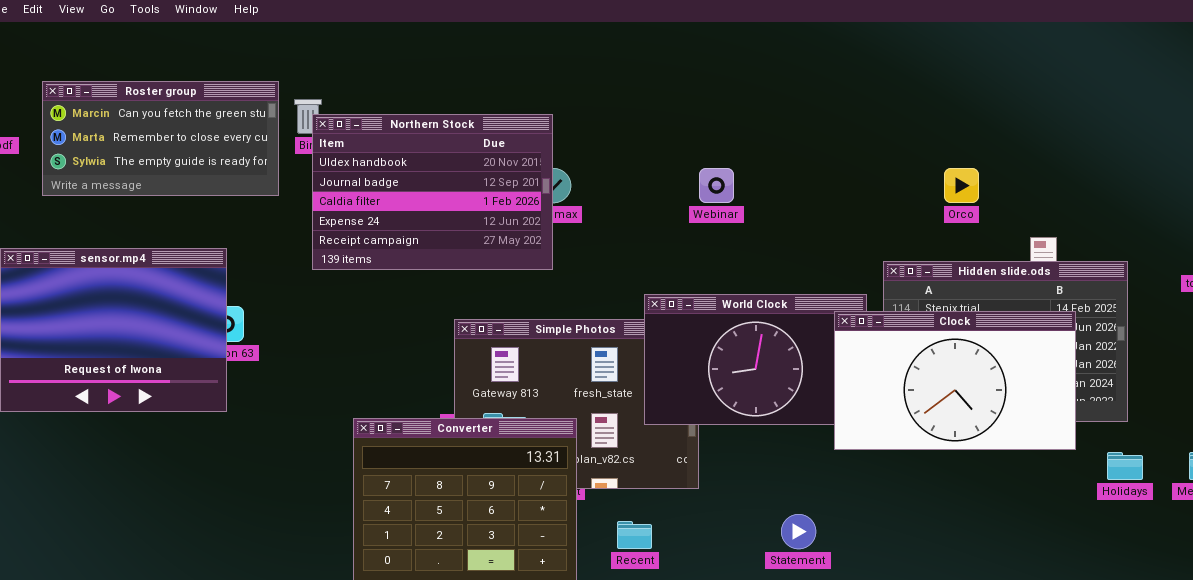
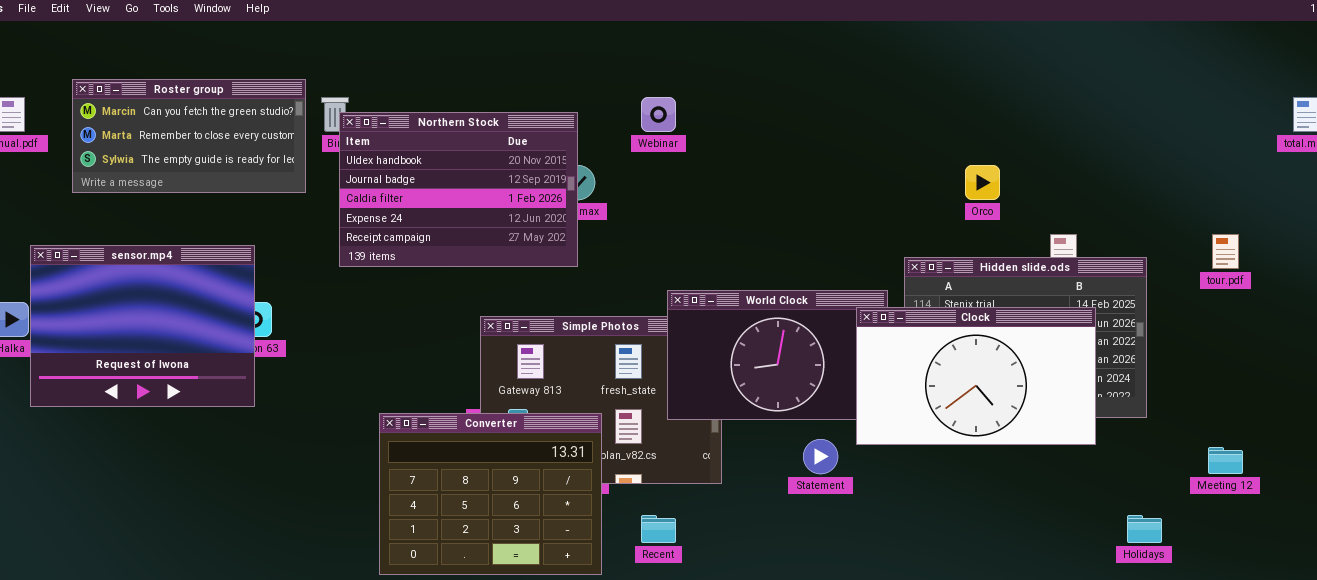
Webinar: [699,168,734,203] -> [641,97,676,132], moved
Holidays: [1107,452,1143,480] -> [1127,515,1162,543], moved
Statement: [781,514,816,549] -> [803,439,838,474], moved

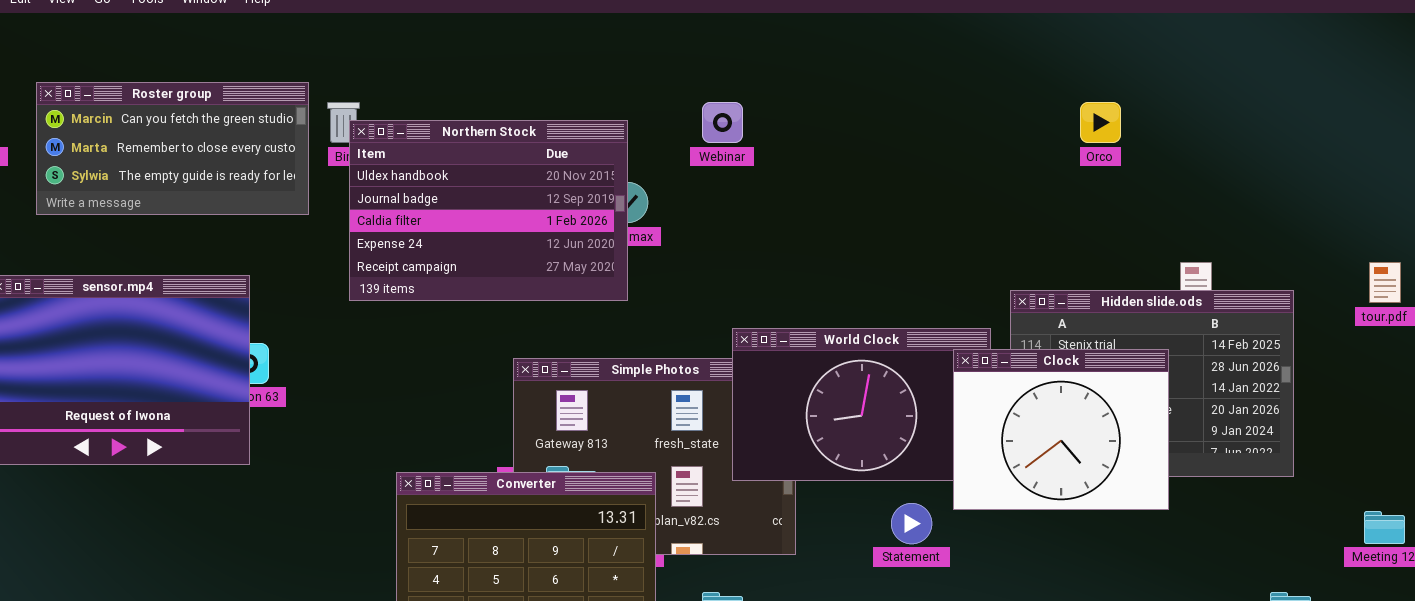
Orco: [965,165,1000,200] -> [1080,102,1121,143], moved
Clock: [856,307,1096,445] -> [953,349,1169,510], resized

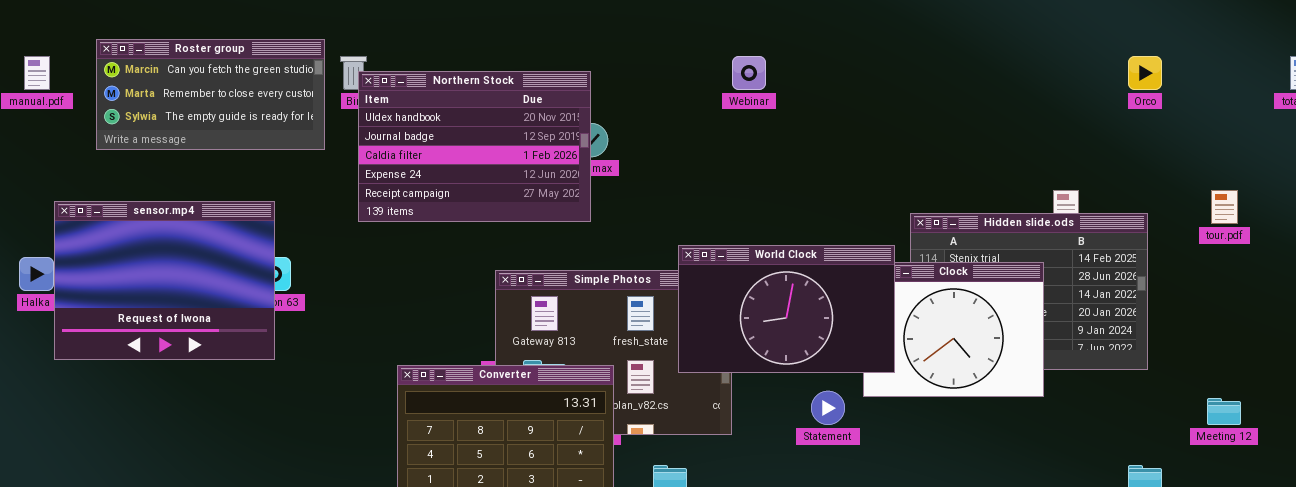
Webinar: [702,102,743,143] -> [732,56,766,90], moved
Orco: [1080,102,1121,143] -> [1128,56,1162,90], moved
World Clock: [732,328,991,481] -> [678,245,895,373], raised

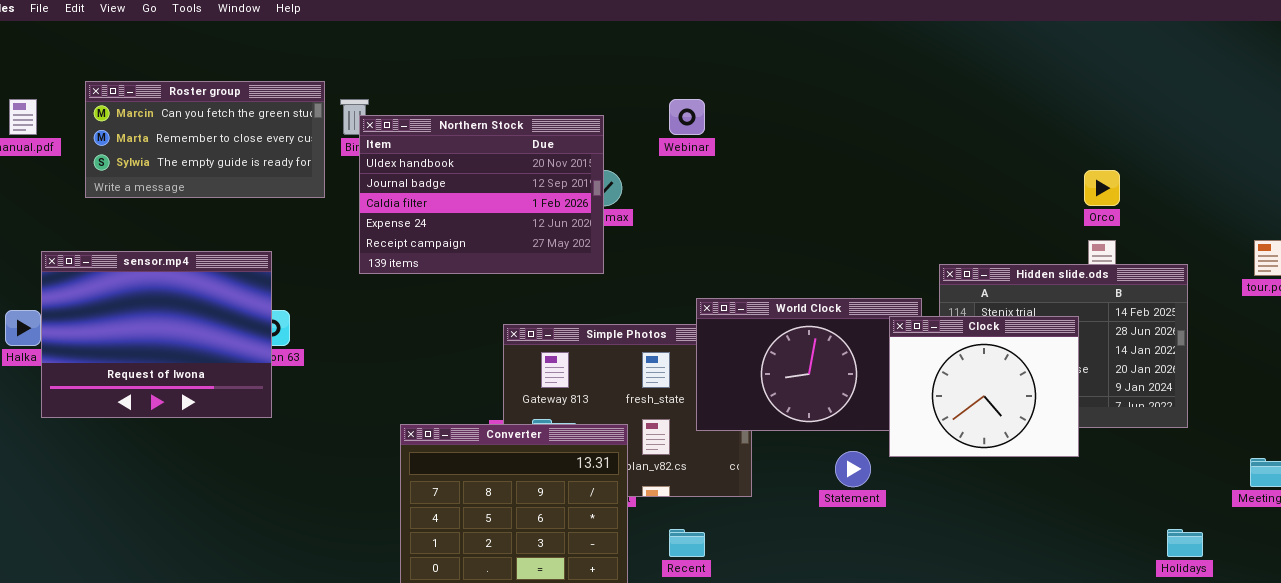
Webinar: [732,56,766,90] -> [669,99,705,135], moved
Orco: [1128,56,1162,90] -> [1084,170,1120,206], moved
Clock: [863,262,1044,397] -> [889,316,1079,457], raised

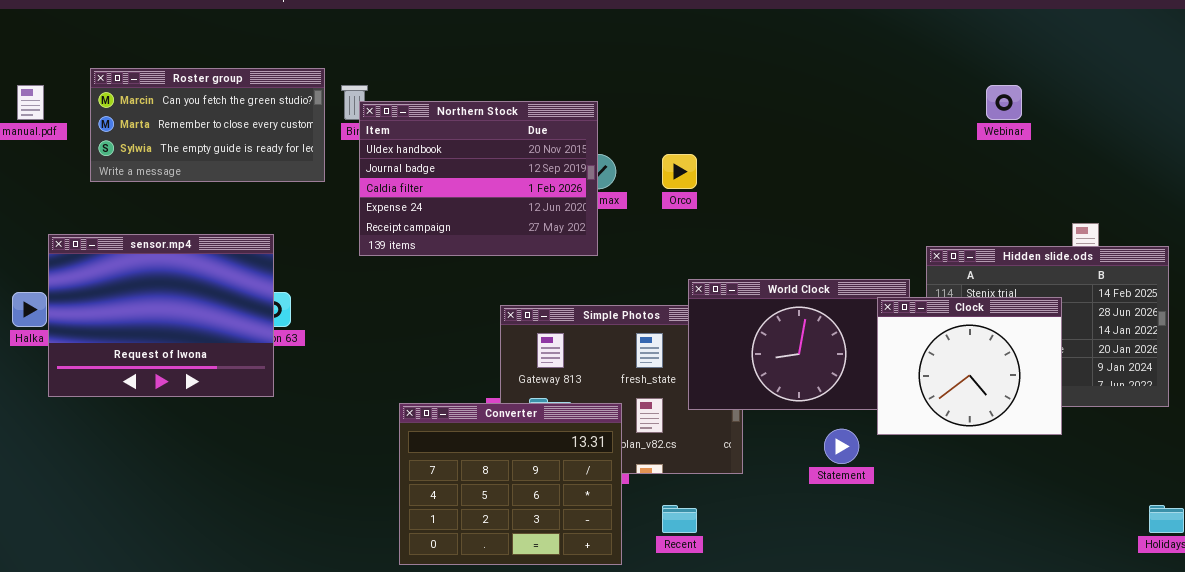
Webinar: [669,99,705,135] -> [986,85,1022,120], moved
Orco: [1084,170,1120,206] -> [662,154,697,189], moved

